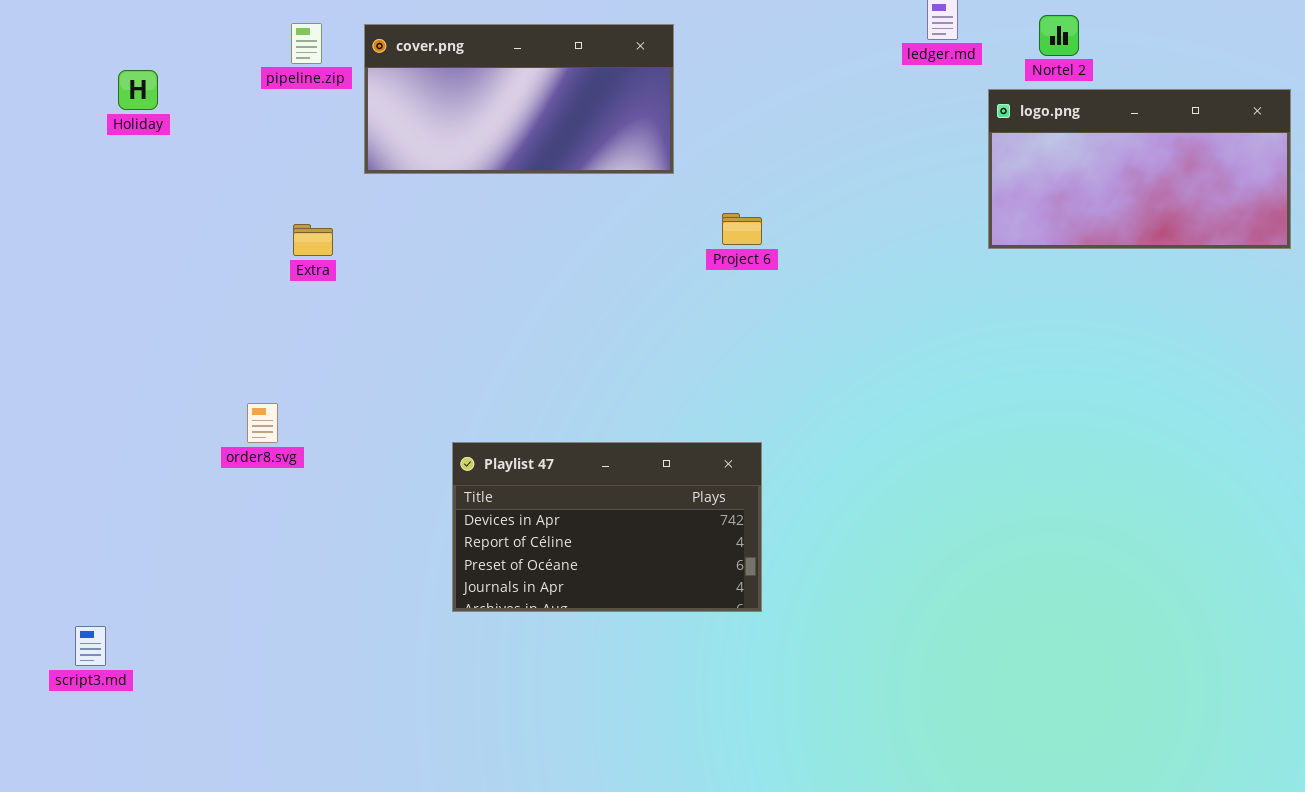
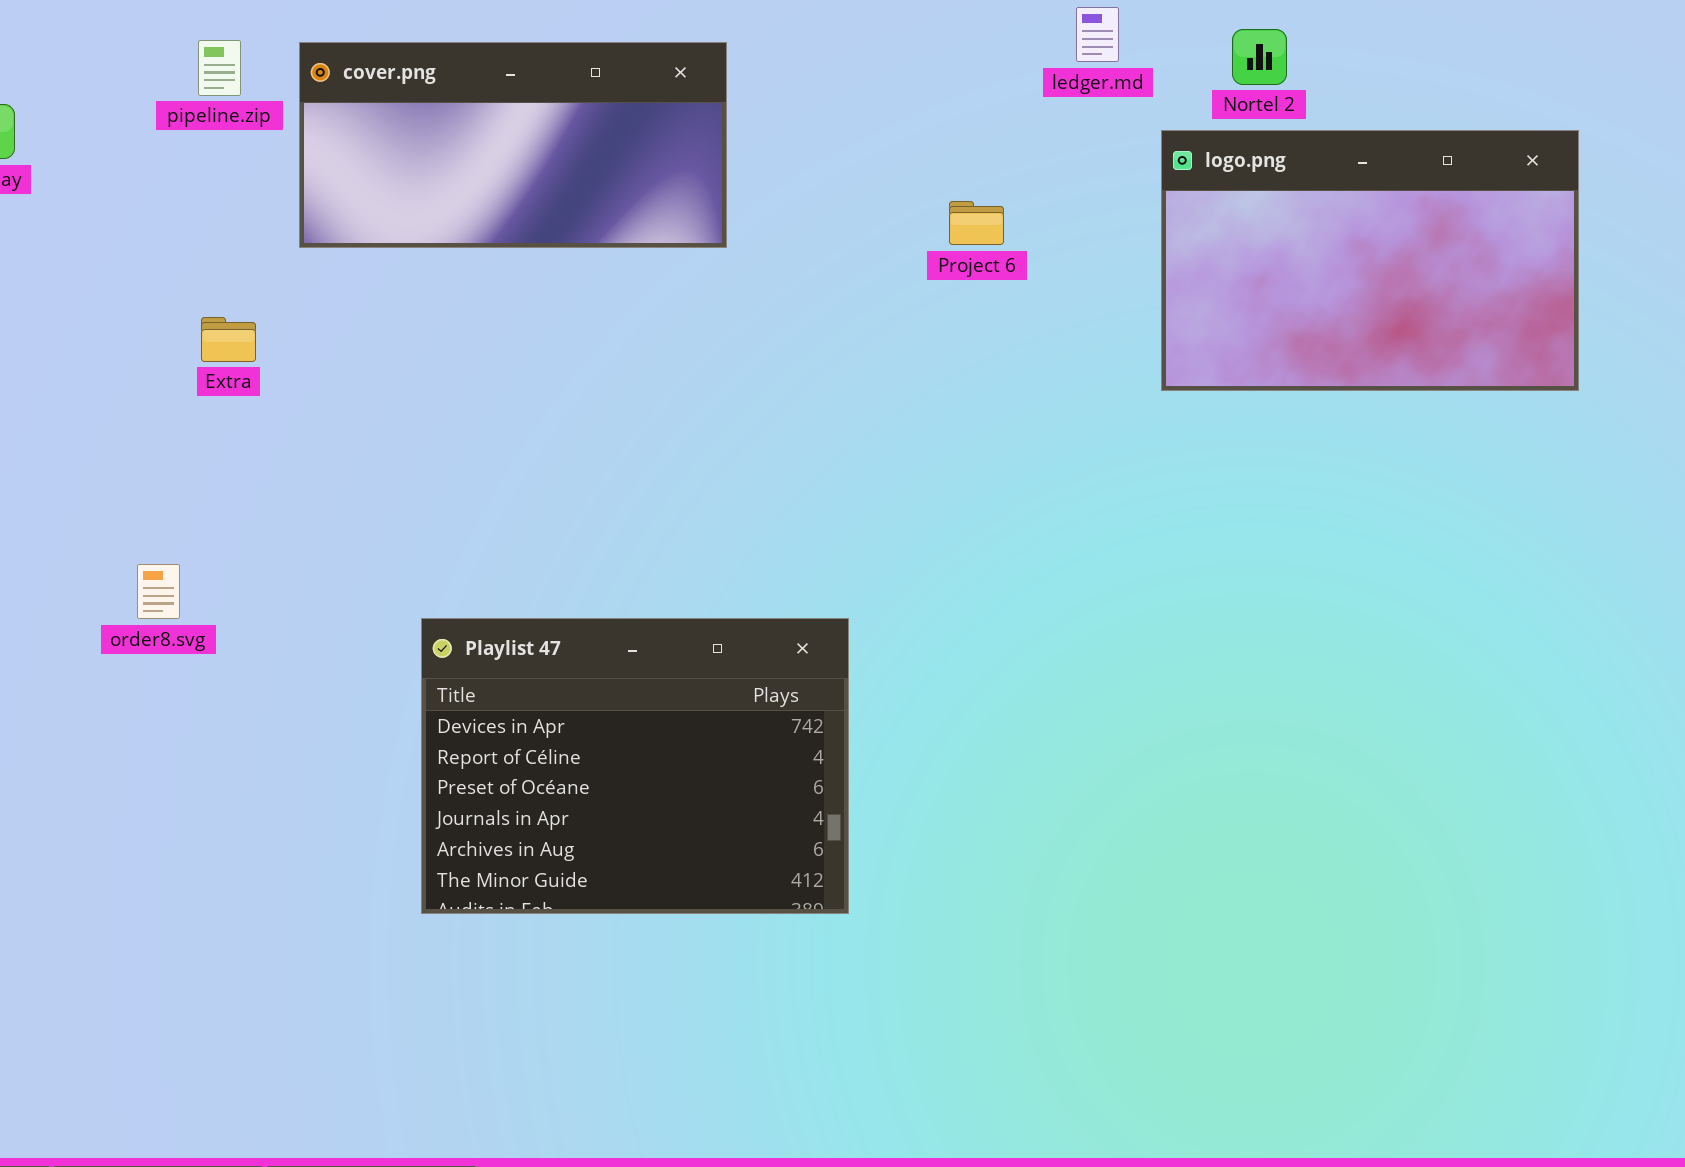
logo.png: [988,89,1291,249] -> [1161,130,1579,391], resized
Project 6: [722,213,762,245] -> [949,201,1004,245], moved
Playlist 47: [452,442,762,612] -> [421,618,849,914], resized

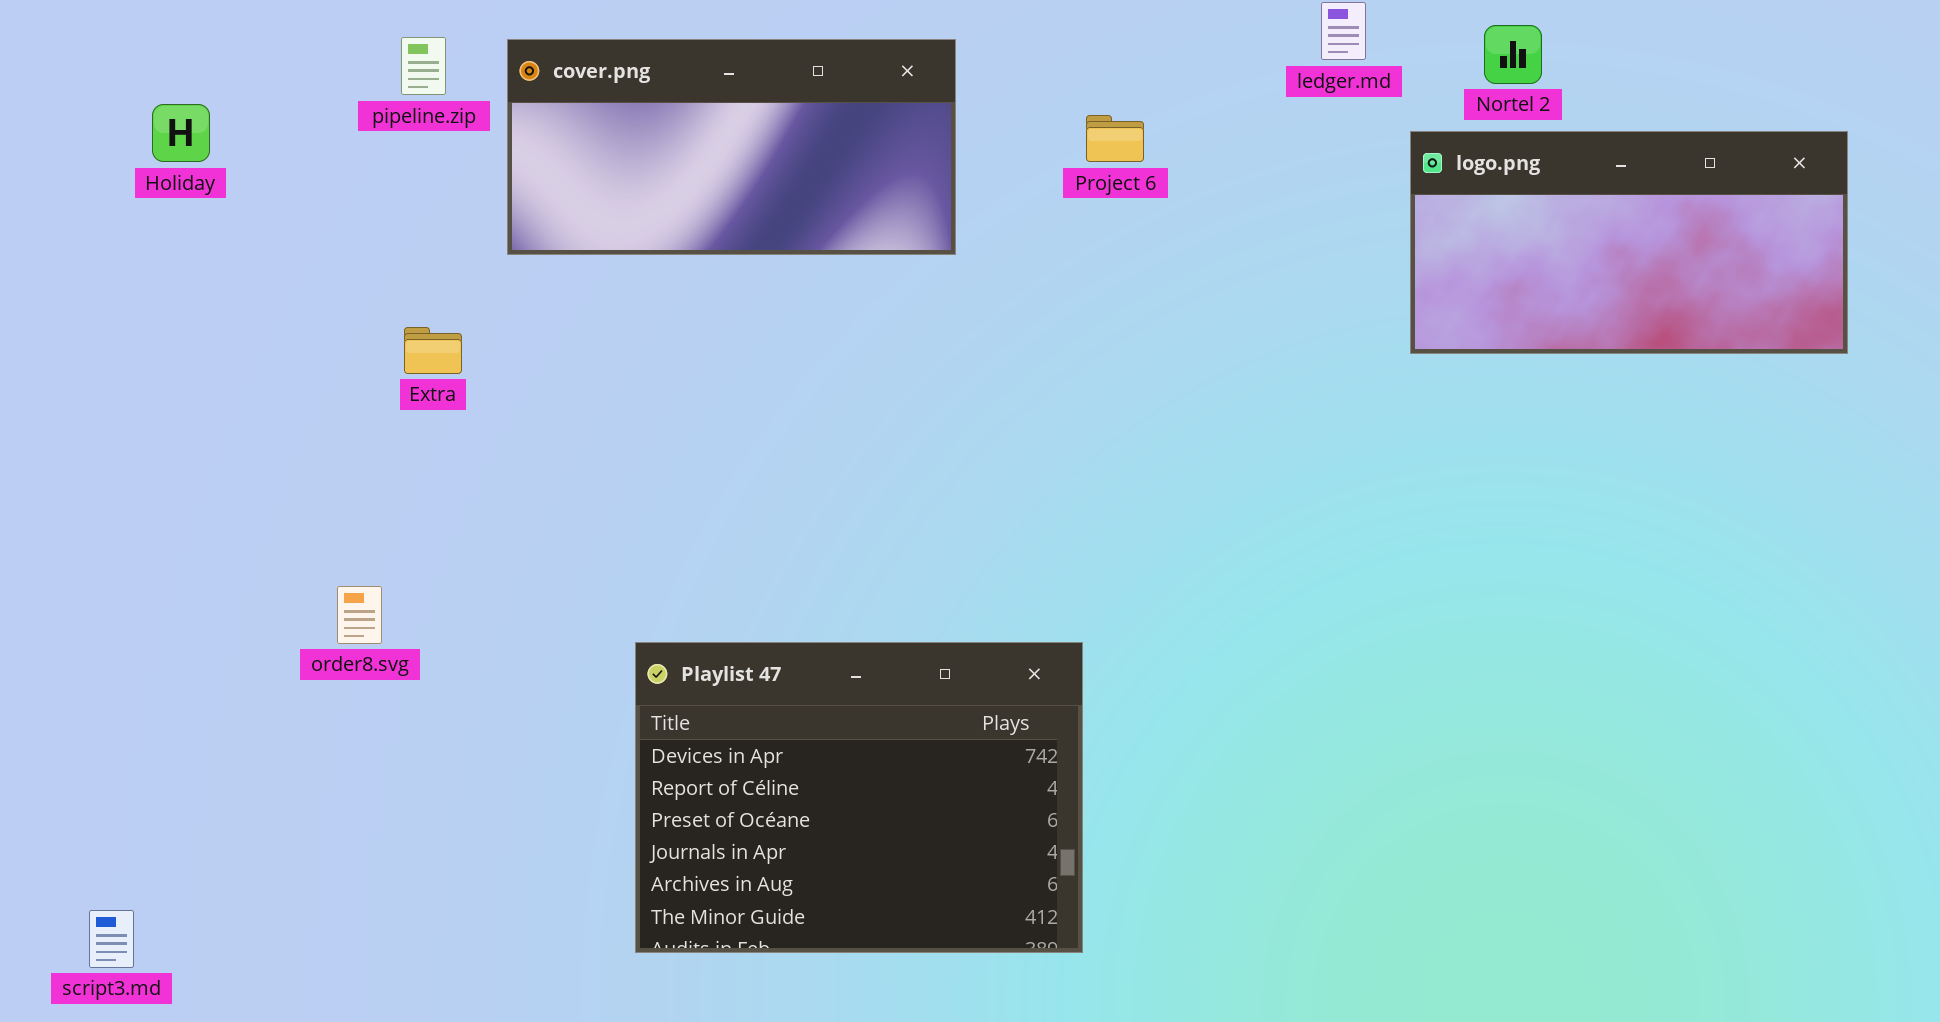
logo.png: [1161,130,1579,391] -> [1410,131,1848,354], resized
Project 6: [949,201,1004,245] -> [1086,115,1144,162], moved

